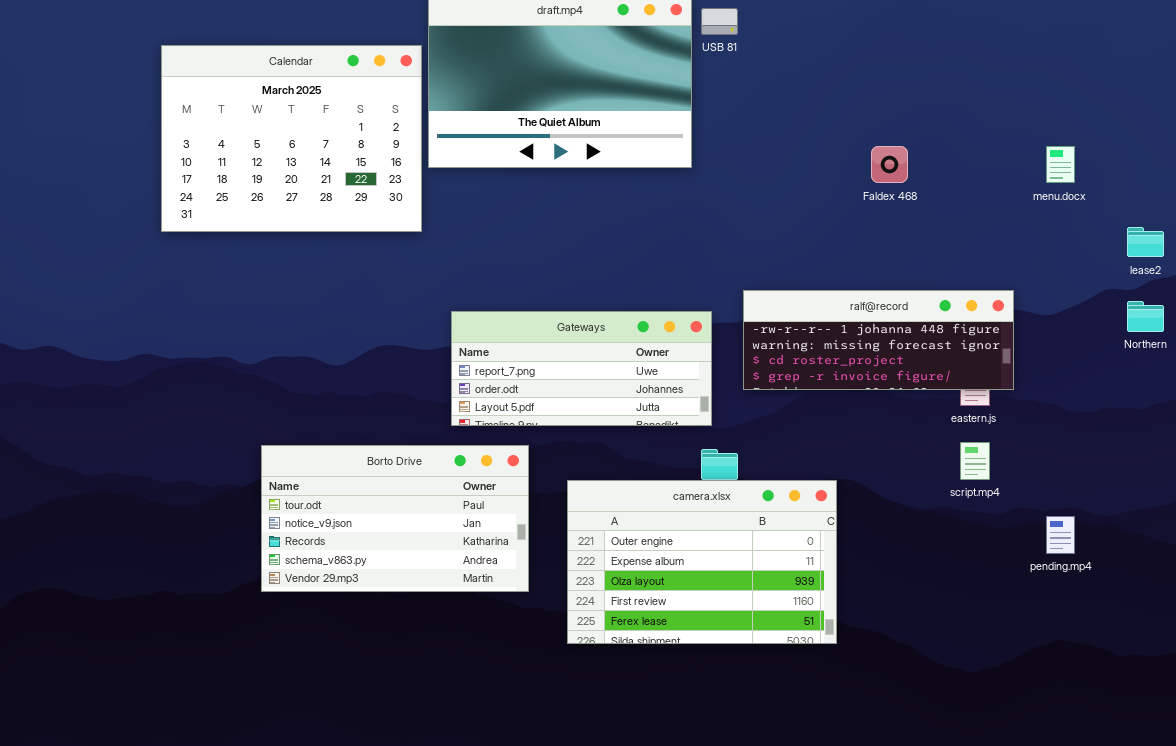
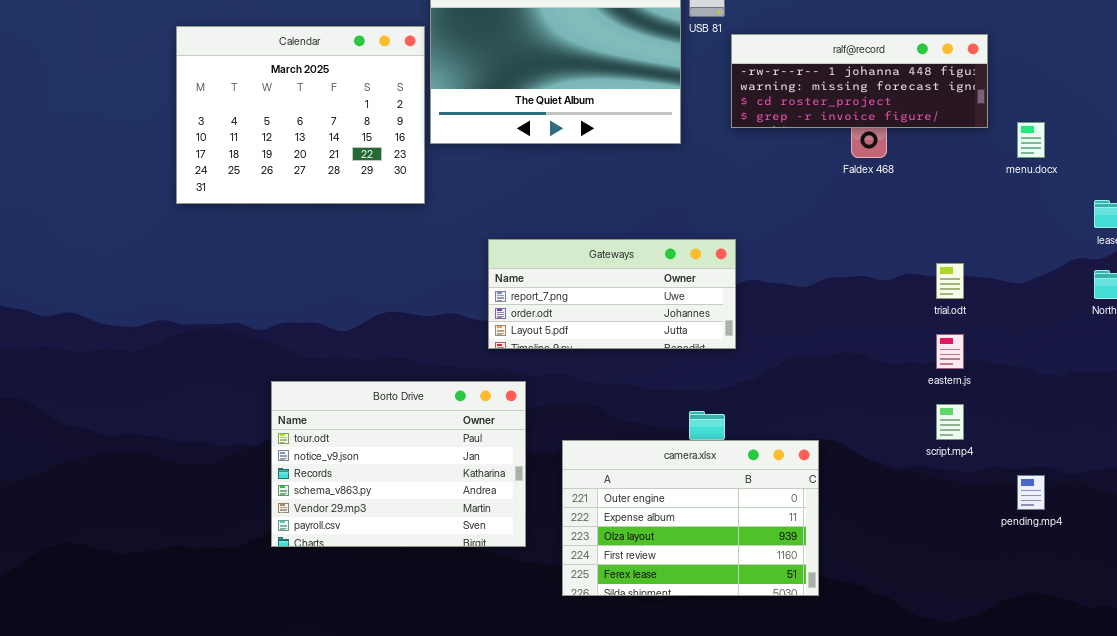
ralf@record: [743,290,1014,390] -> [731,34,988,128], moved
Gateways: [451,311,712,426] -> [488,239,736,349], moved
Borto Drive: [261,445,529,592] -> [271,381,526,547], resized

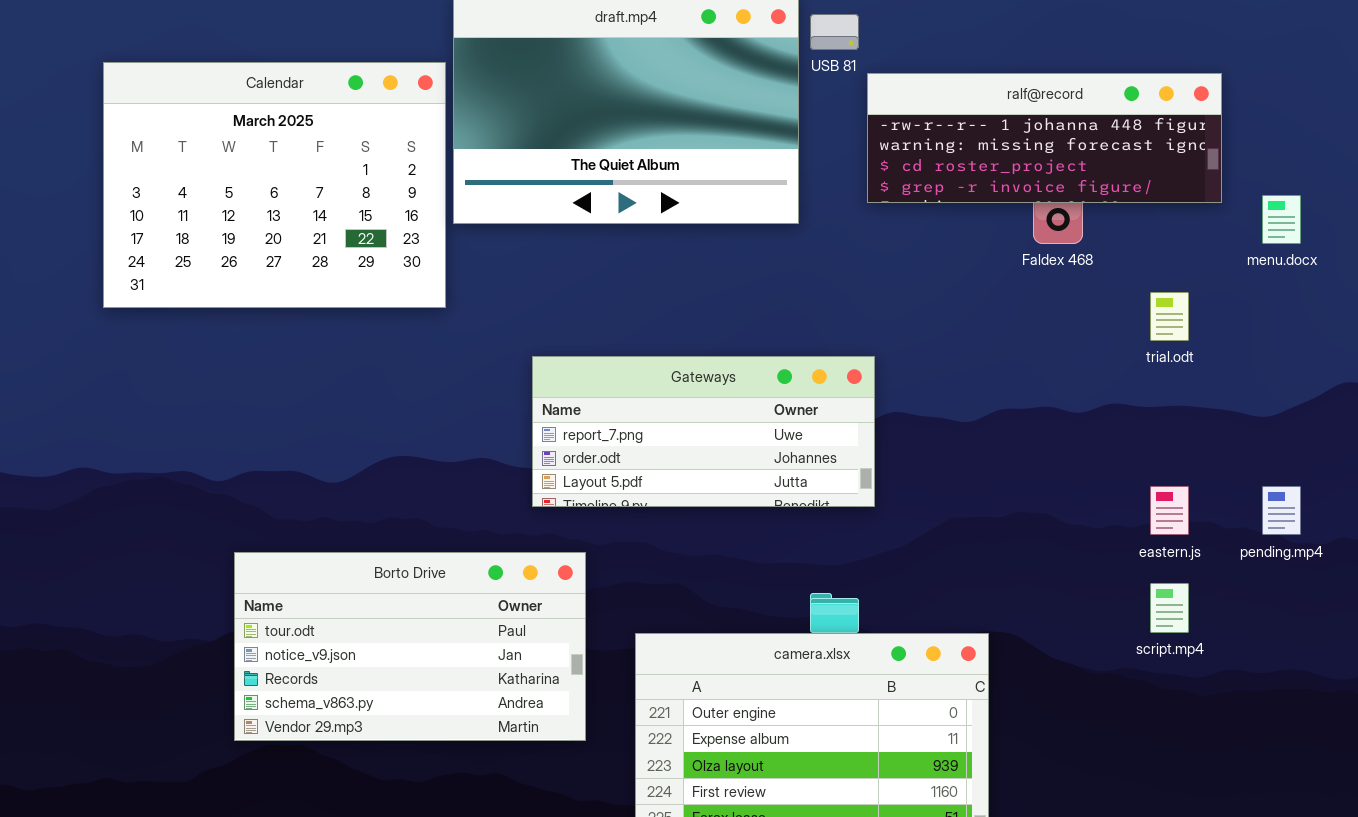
trial.odt: [936,263,964,299] -> [1150,292,1189,341], moved
Borto Drive: [271,381,526,547] -> [234,552,586,741], resized
pending.mp4: [1017,475,1045,510] -> [1262,486,1301,535], moved

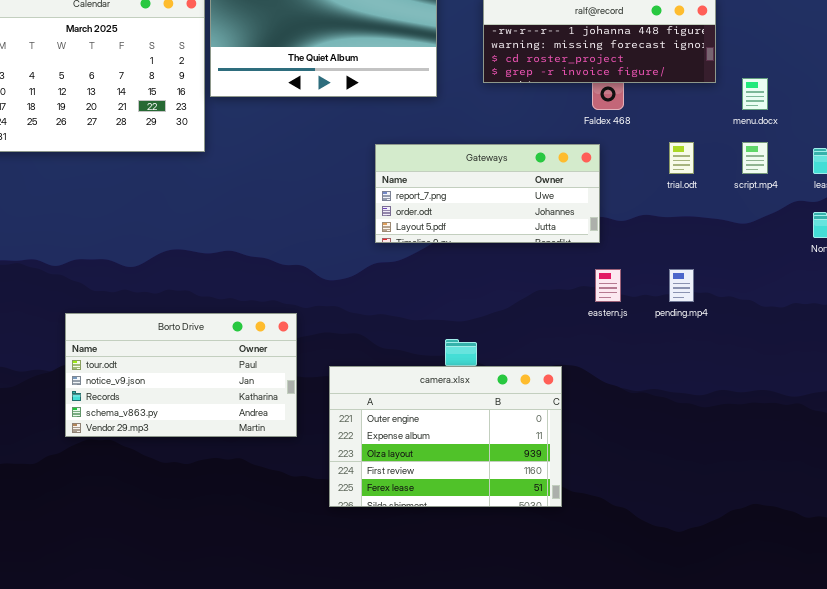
Gateways: [532,356,875,507] -> [375,144,600,243], moved
eastern.js: [1150,486,1189,535] -> [595,269,621,302], moved
pending.mp4: [1262,486,1301,535] -> [669,269,694,302], moved
script.mp4: [1150,583,1189,633] -> [742,142,768,174], moved

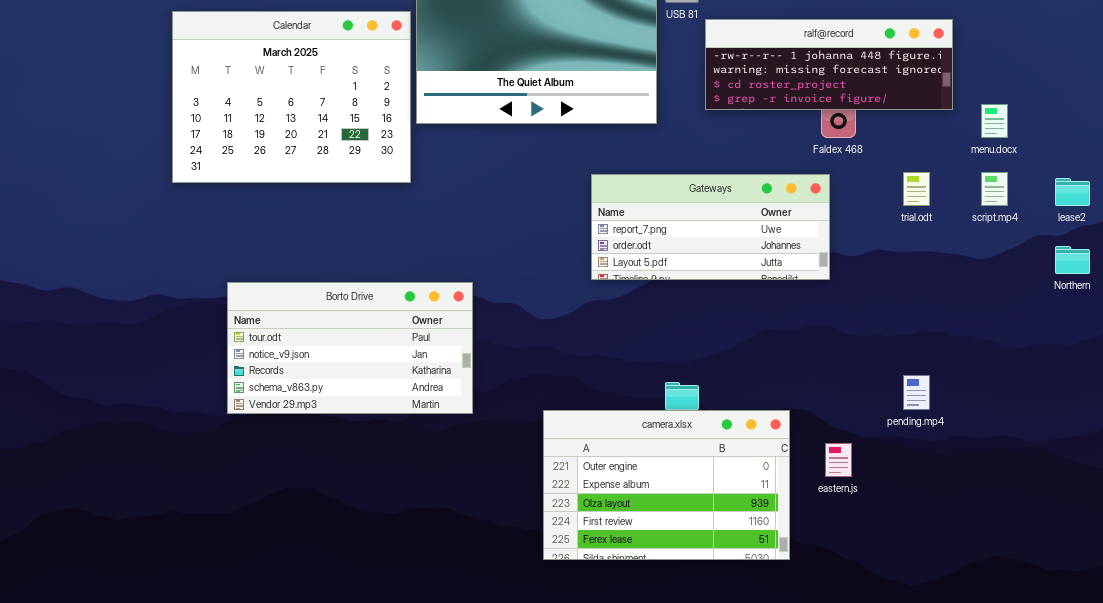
eastern.js: [595,269,621,302] -> [825,443,852,477], moved
pending.mp4: [669,269,694,302] -> [903,375,930,410], moved
Borto Drive: [65,313,297,437] -> [227,282,473,414], moved

